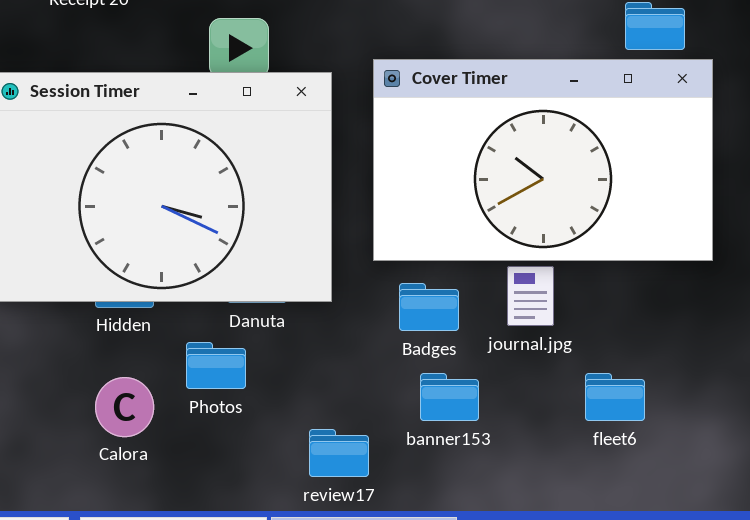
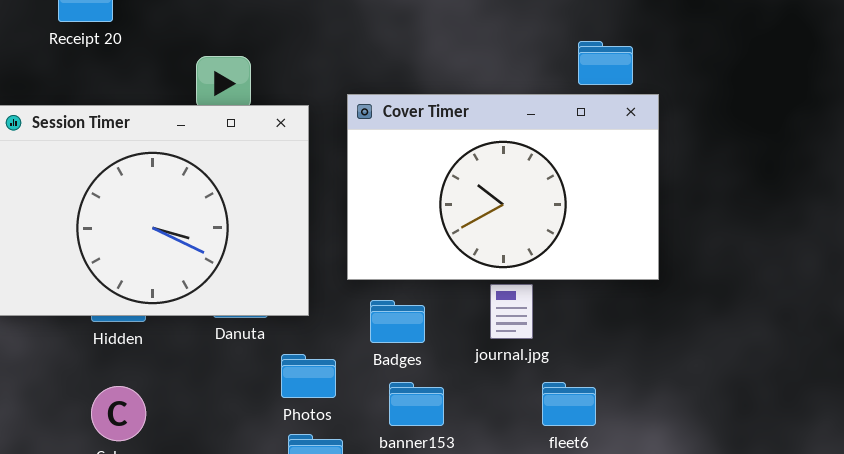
journal.jpg: [507,266,554,326] -> [490,284,533,339], moved
Photos: [186,342,246,389] -> [281,354,336,398], moved

